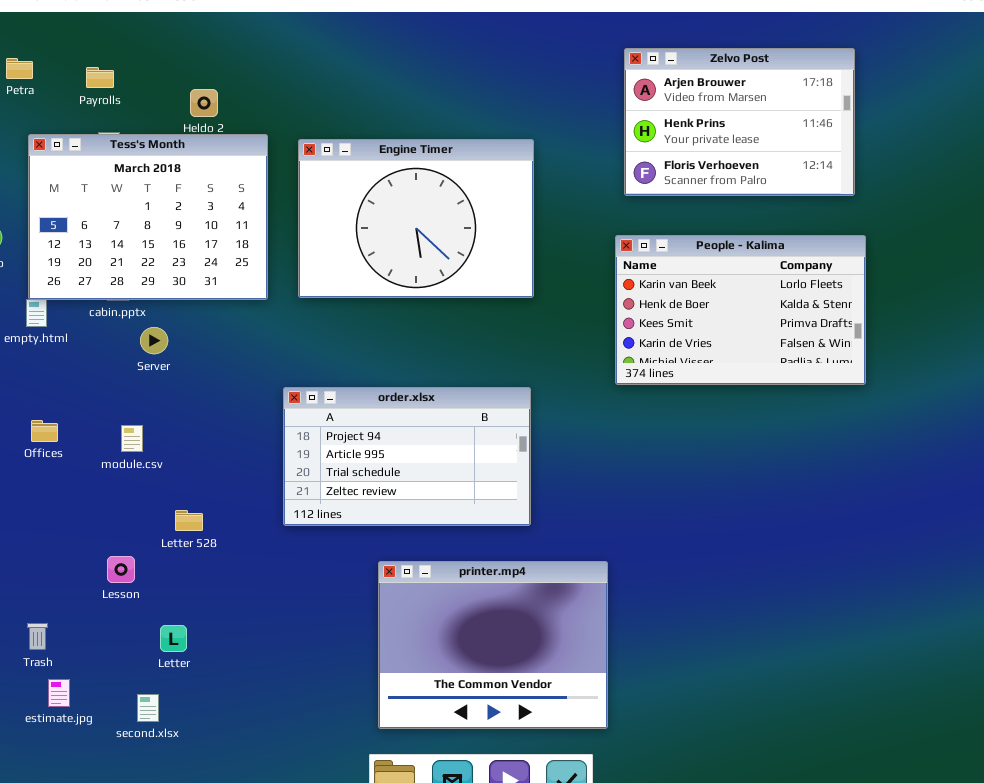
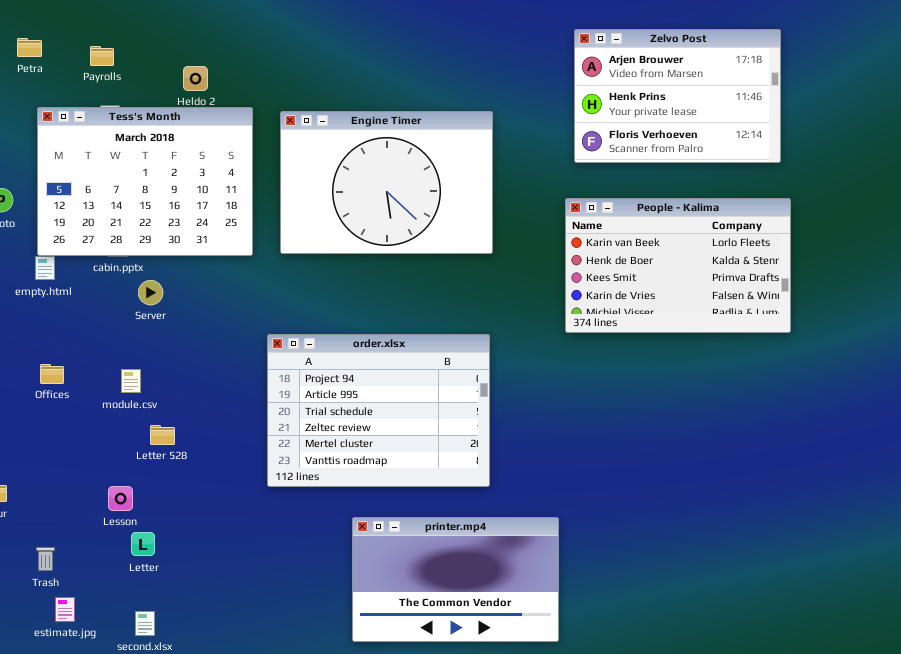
order.xlsx: [283,387,531,526] -> [267,334,490,487], resized
Letter 528: [175,510,203,531] -> [150,425,175,445], moved
printer.mp4: [378,561,608,729] -> [352,517,559,642], resized
Letter: [160,625,187,652] -> [131,532,155,556], moved

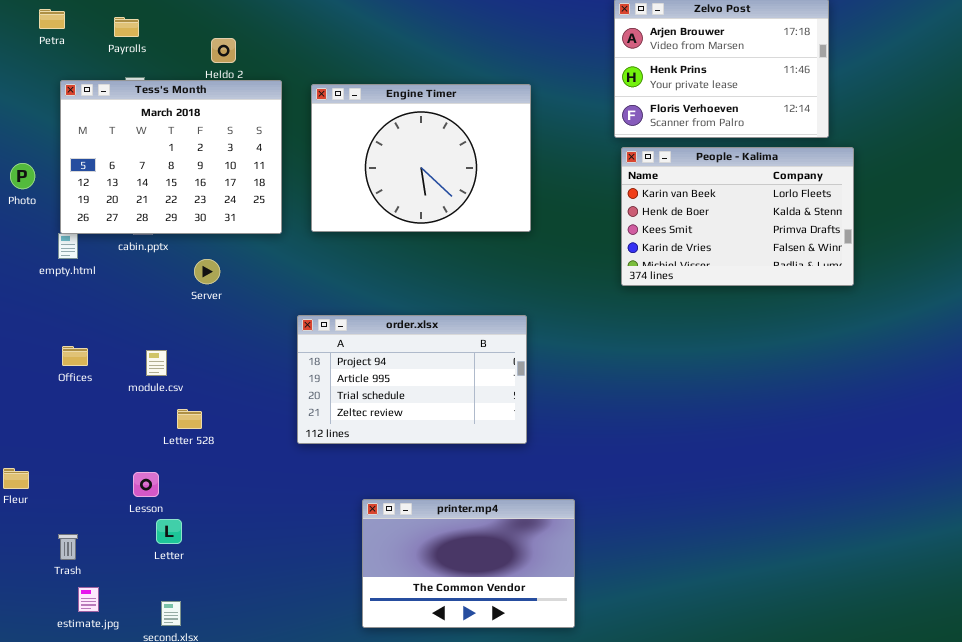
People - Kalima: [565,198,791,333] -> [621,147,854,286], moved
Server: [138,280,163,305] -> [194,259,220,284], moved
order.xlsx: [267,334,490,487] -> [297,315,527,444], resized
printer.mp4: [352,517,559,642] -> [362,499,575,628], moved

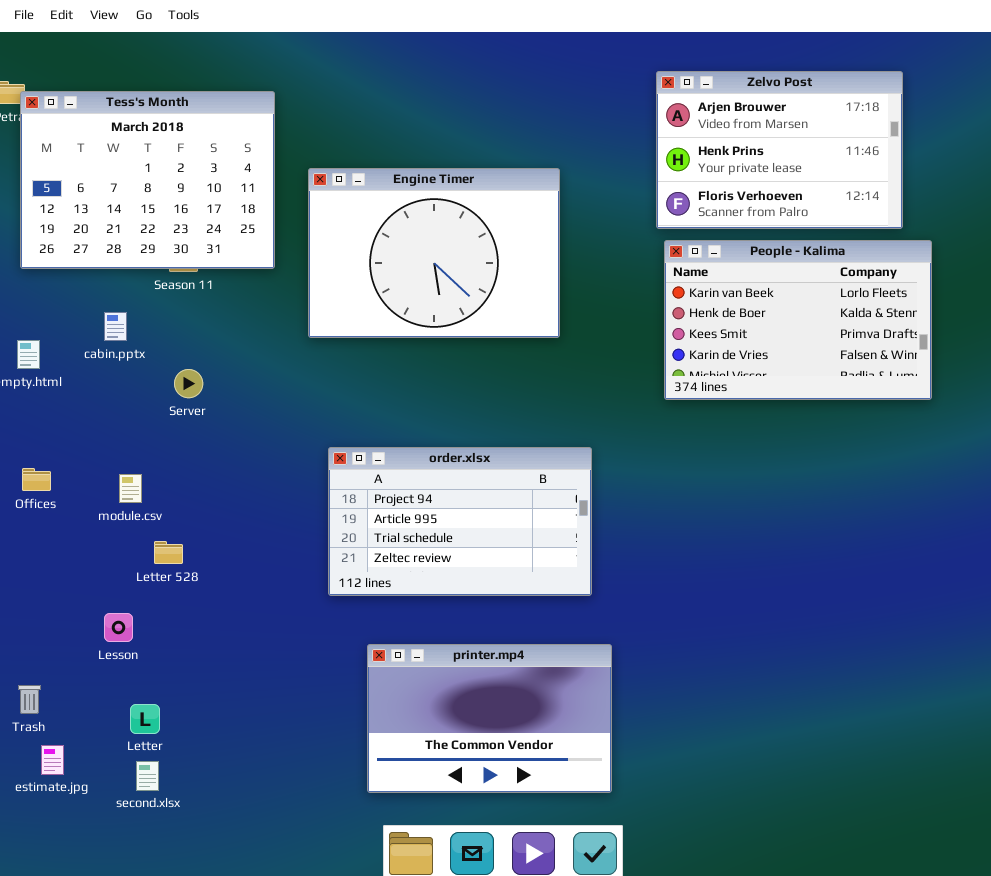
Tess's Month: [60,80,282,234] -> [20,91,275,269], moved
order.xlsx: [297,315,527,444] -> [328,447,592,596], moved
Letter: [156,519,182,544] -> [130,704,160,734], moved

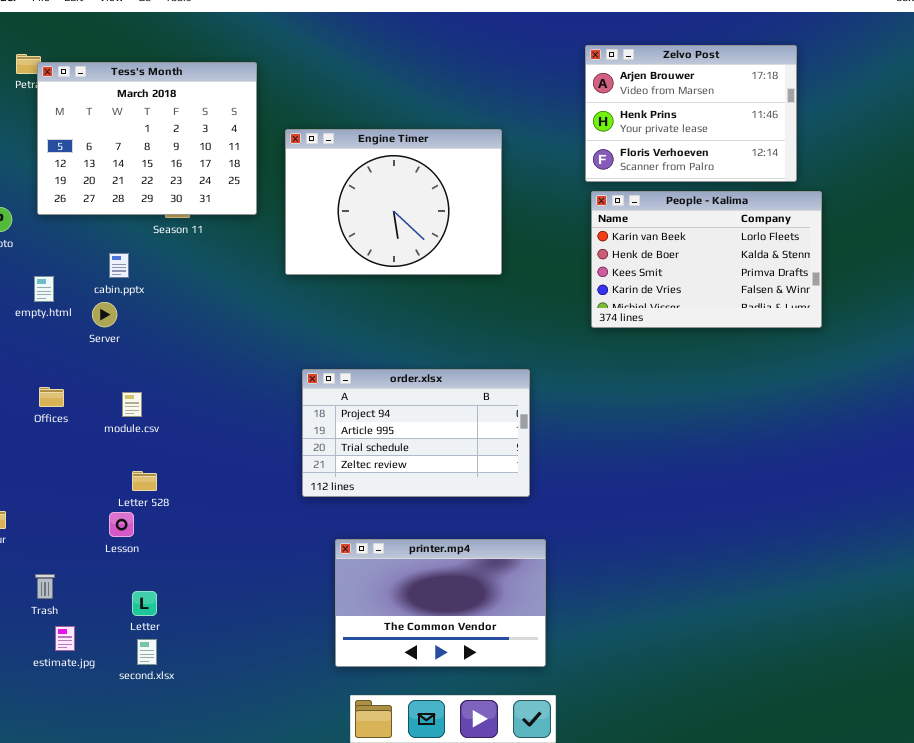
Server: [174,369,203,398] -> [92,302,117,327], moved
Letter 528: [154,541,183,564] -> [132,471,157,491], moved

